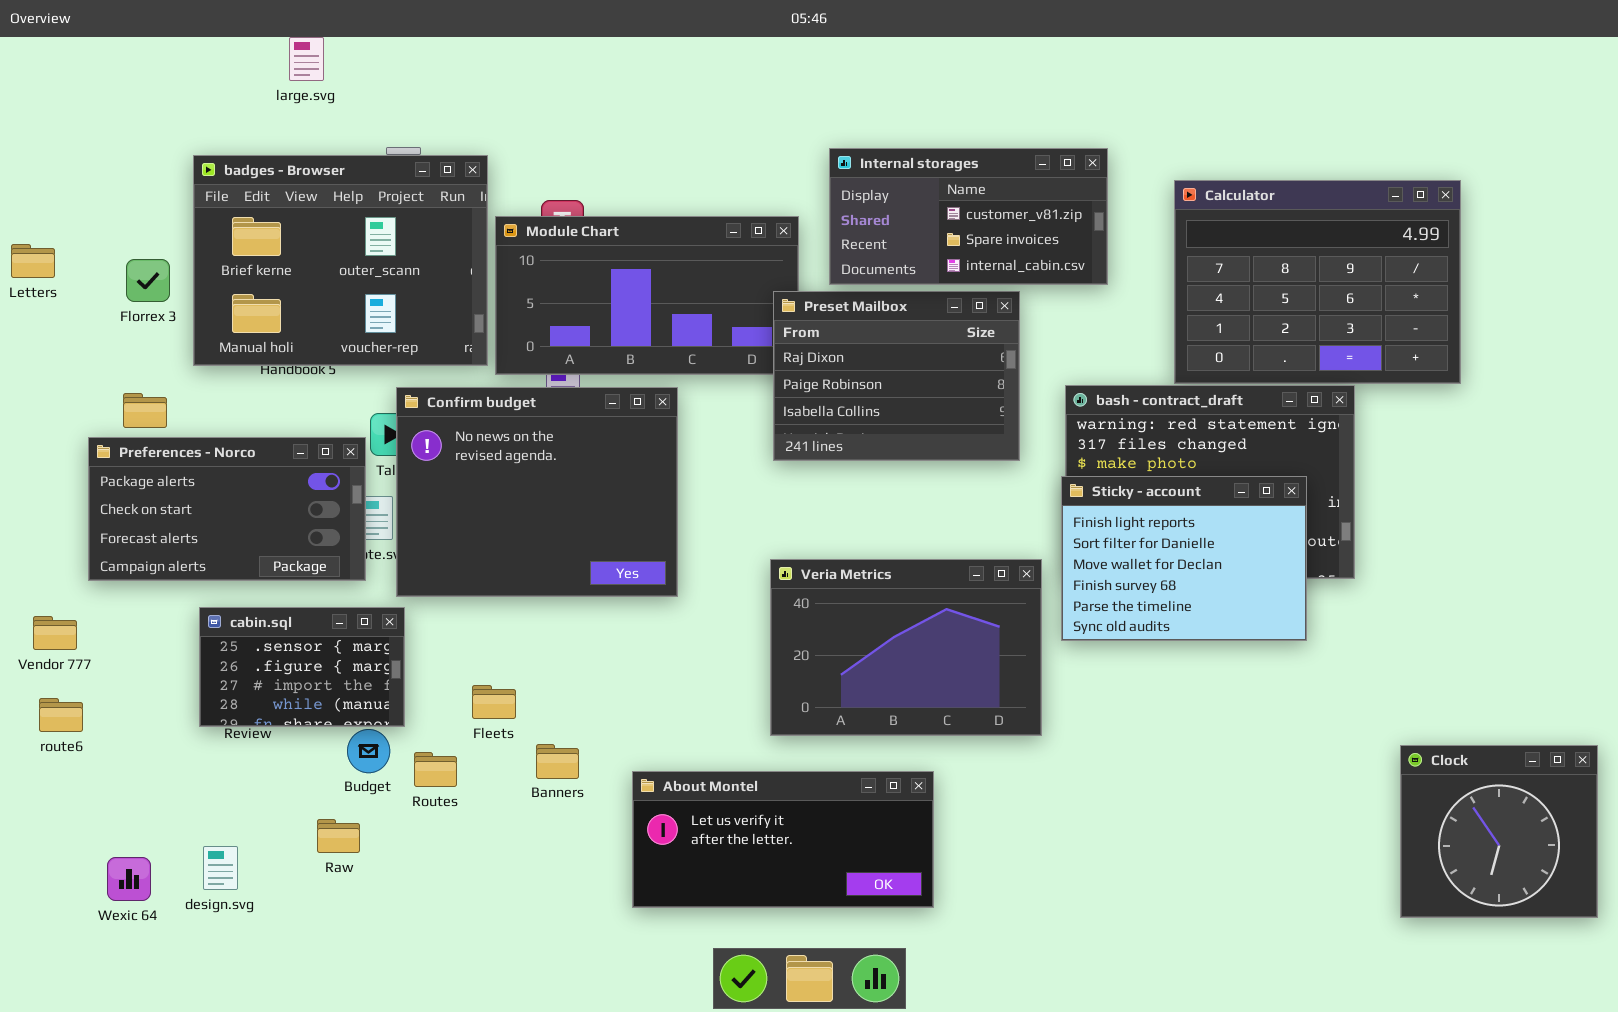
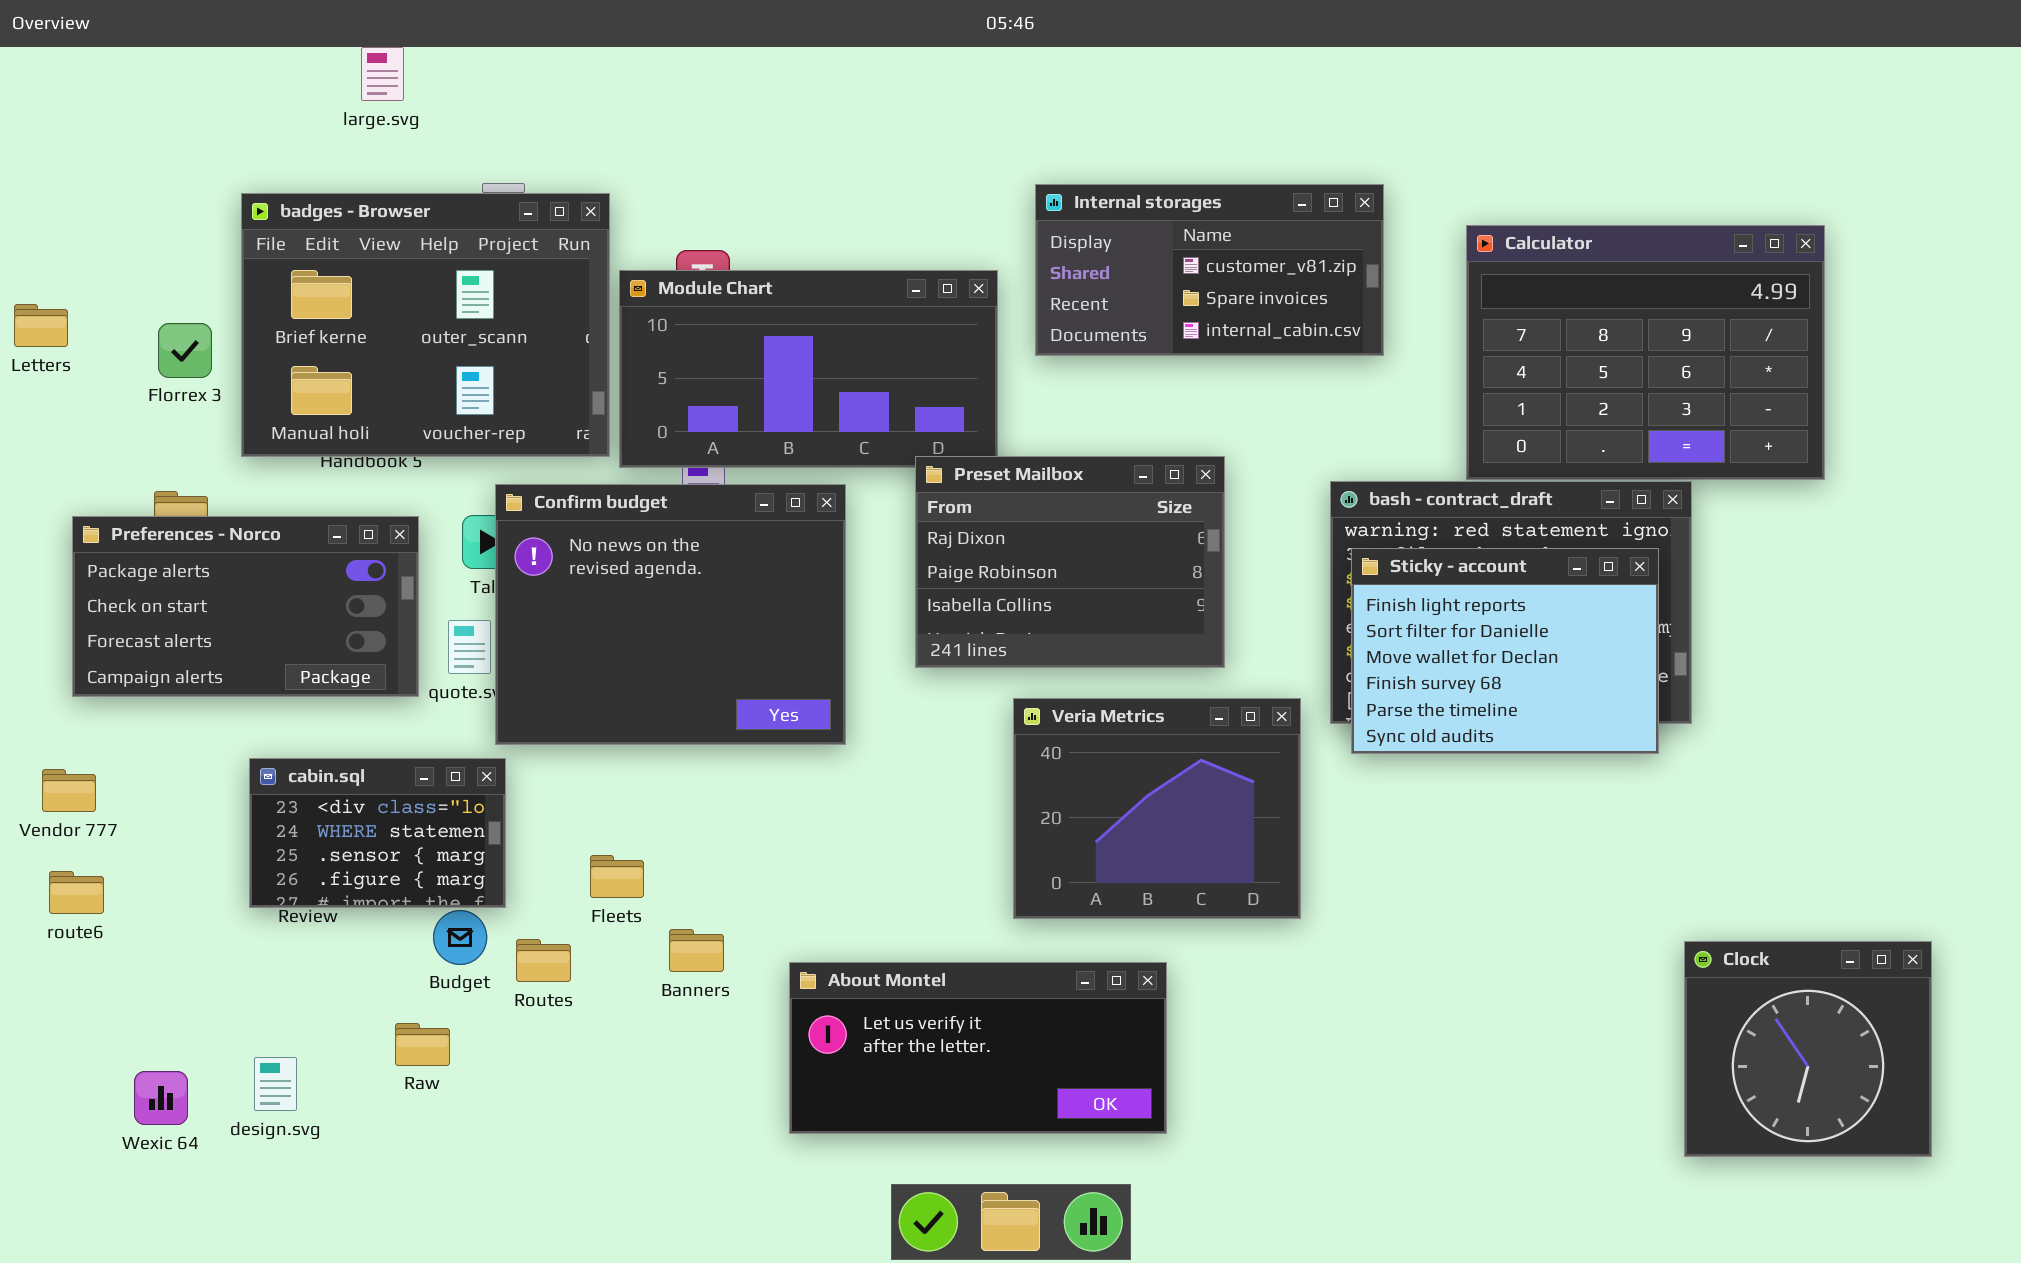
Preset Mailbox: [773,291,1020,461] -> [915,456,1225,668], moved
Preferences - Norco: [88,437,366,581] -> [72,516,419,697], moved
Sticky - account: [1061,476,1307,641] -> [1351,548,1659,754], moved
Veria Metrics: [770,559,1042,736] -> [1013,698,1301,919], resized
cabin.sql: [199,607,405,727] -> [249,758,506,908], scrolled up 2 rows
Clock: [1400,745,1598,918] -> [1684,941,1932,1157], moved

